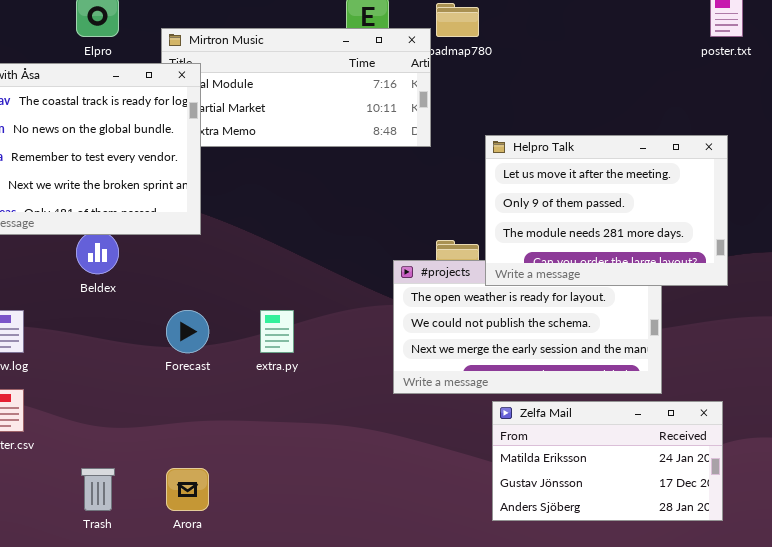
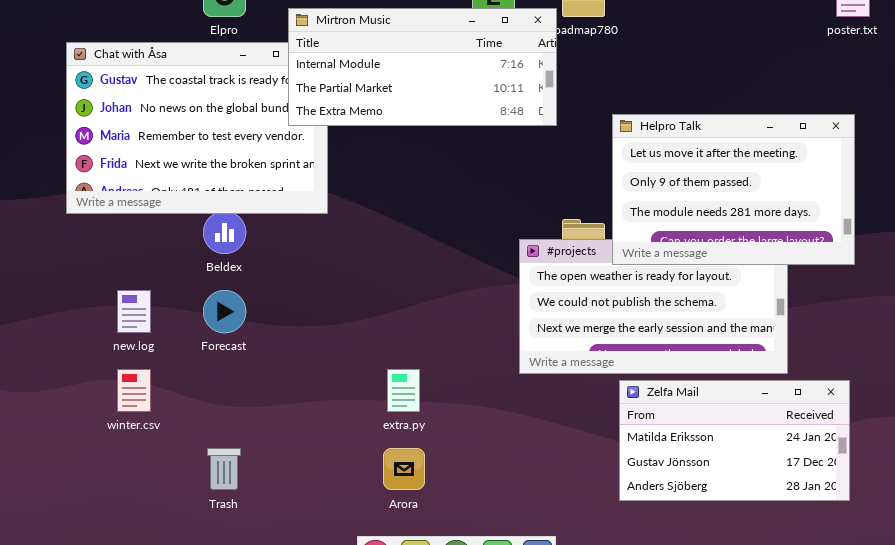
Mirtron Music: [161,28,431,147] -> [288,8,557,126], raised
Forecast: [166,310,209,353] -> [203,290,246,333], moved
extra.py: [260,310,294,353] -> [387,369,420,412], moved
Arora: [166,468,209,511] -> [383,448,425,490], moved

